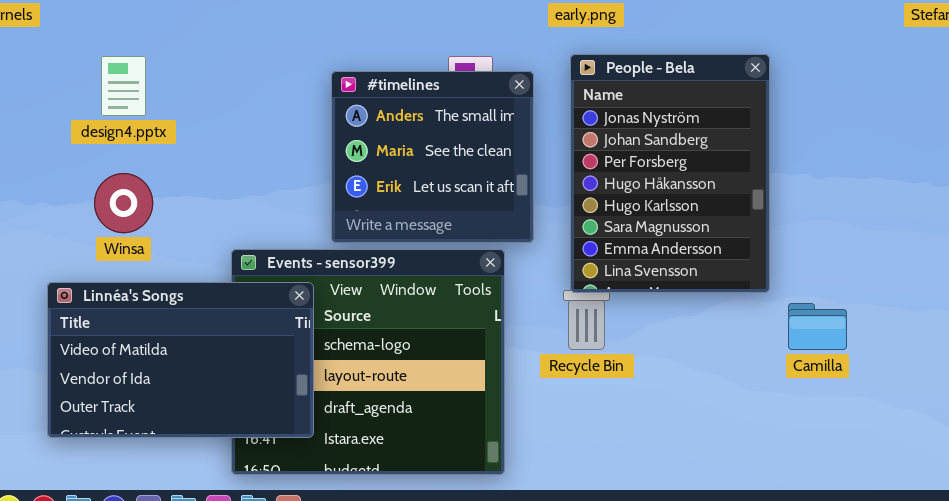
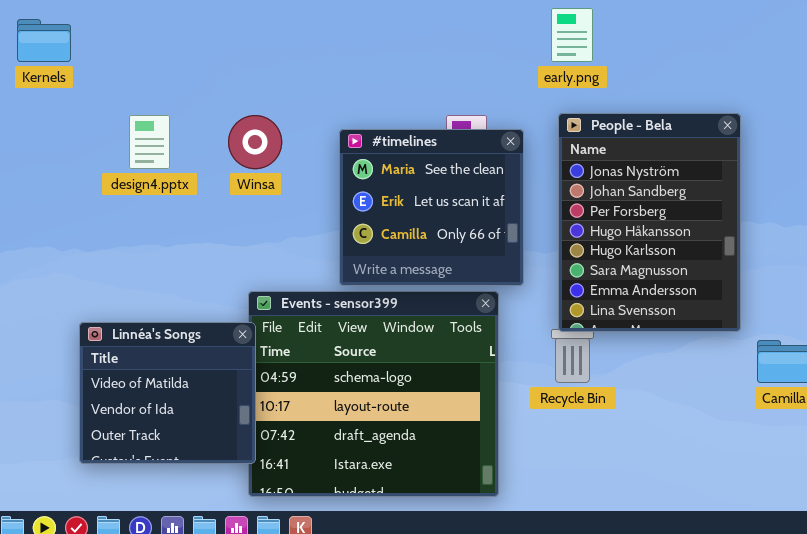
#timelines: [331,71,534,243] -> [339,129,524,286], scrolled down 1 row
Winsa: [94,173,153,233] -> [228,115,282,169], moved
Linnéa's Songs: [47,282,314,438] -> [79,322,256,464], resized

